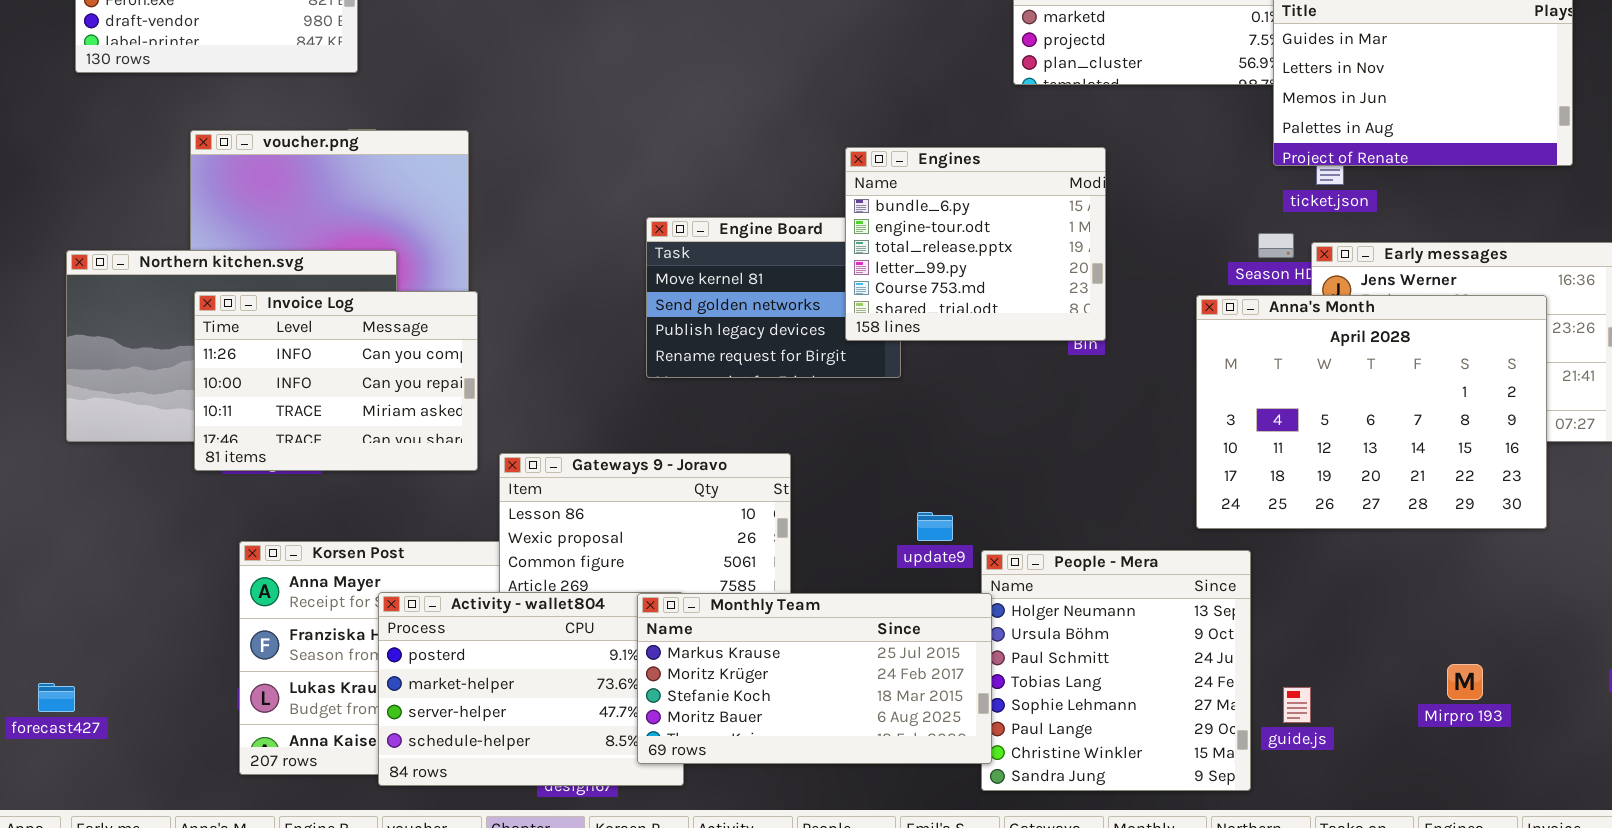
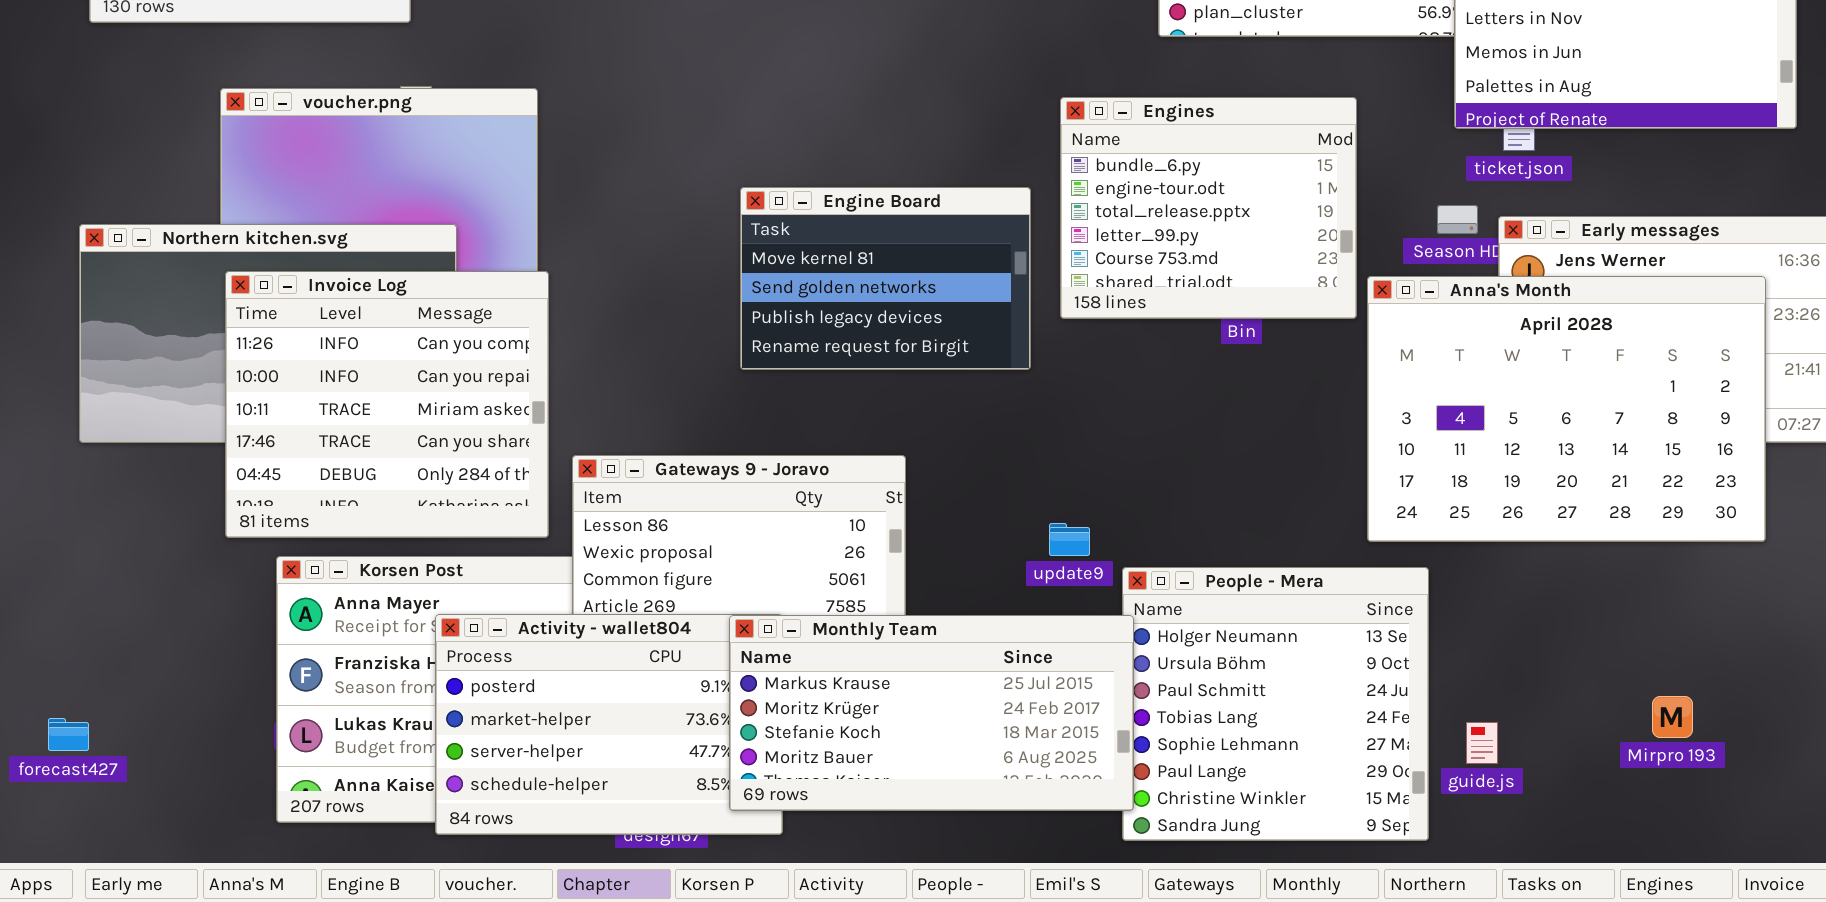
Engines: [845,147,1106,341] -> [1060,97,1357,319], moved
Invoice Log: [194,291,478,471] -> [225,271,549,538], resized

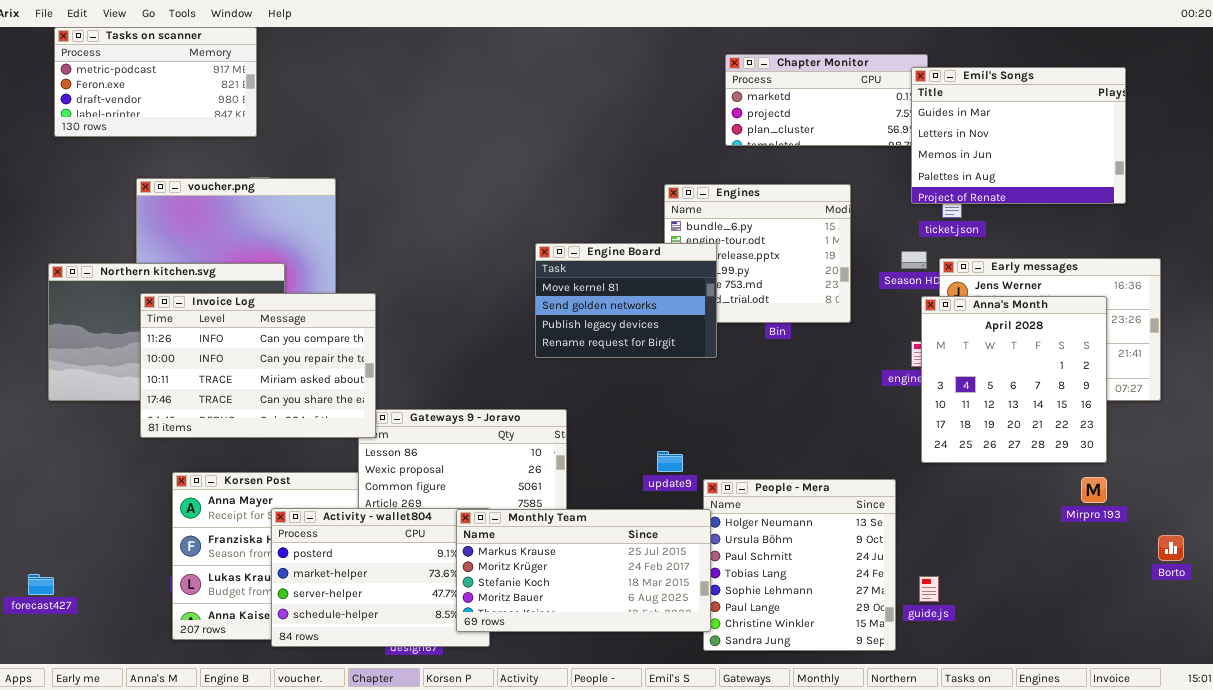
Engine Board: [740,187,1031,370] -> [535,243,717,358], moved
Invoice Log: [225,271,549,538] -> [140,293,376,438], resized
Anna's Month: [1367,276,1766,542] -> [921,296,1107,463], resized
Mirpro 193: [1652,696,1693,738] -> [1081,477,1107,503], moved

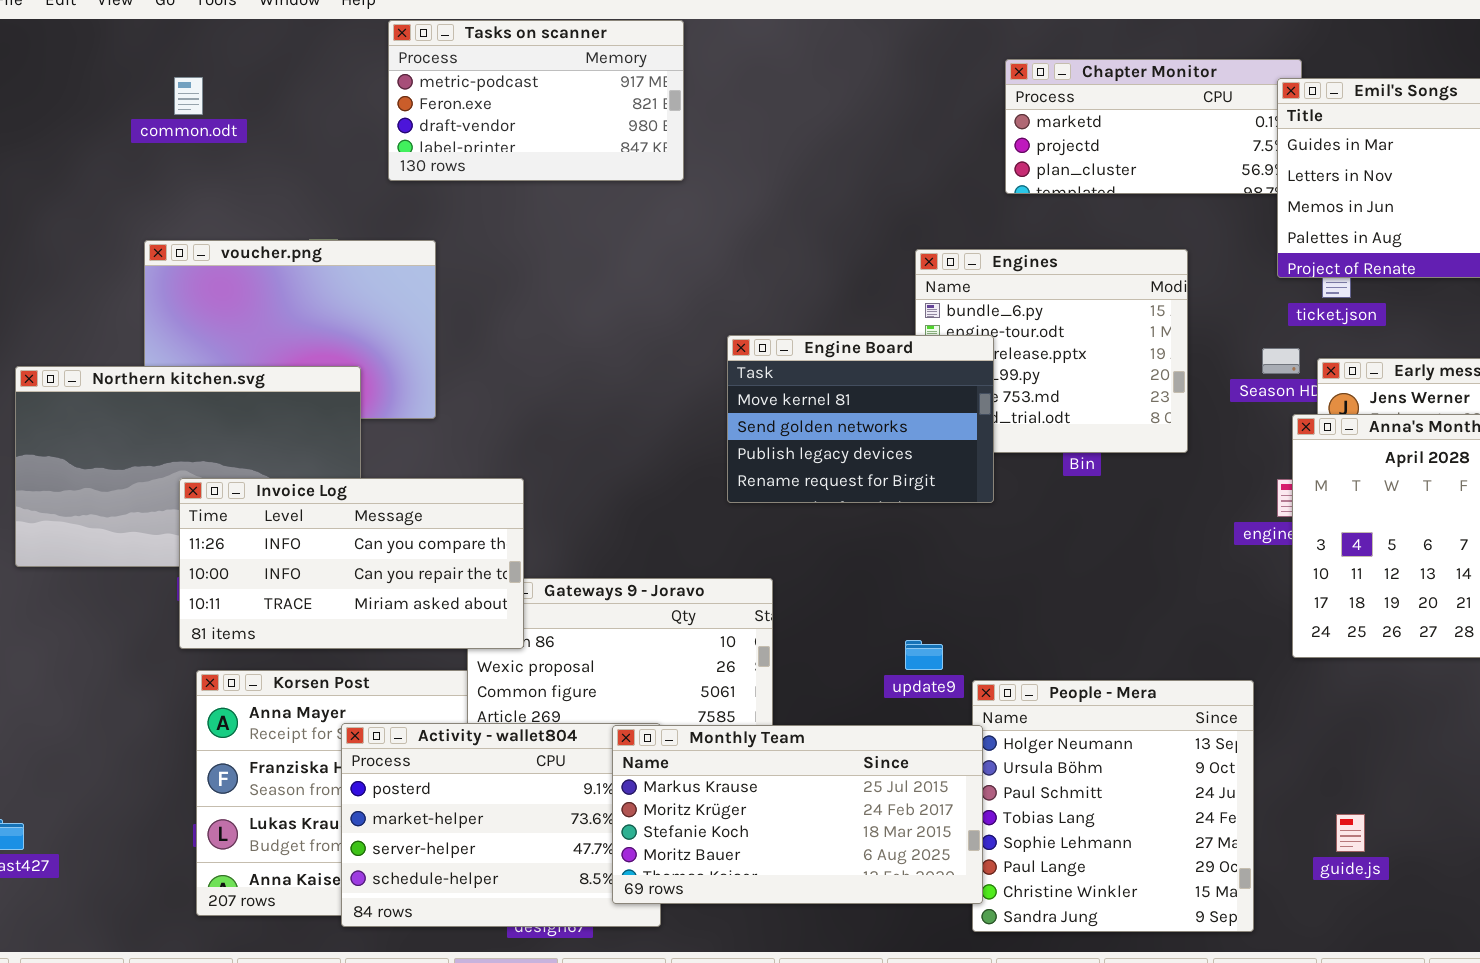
Tasks on scanner: [54,27,257,137] -> [388,20,684,181], moved
Invoice Log: [140,293,376,438] -> [179,478,524,649], moved, resized
guide.js: [919,576,939,602] -> [1336,814,1365,852], moved

